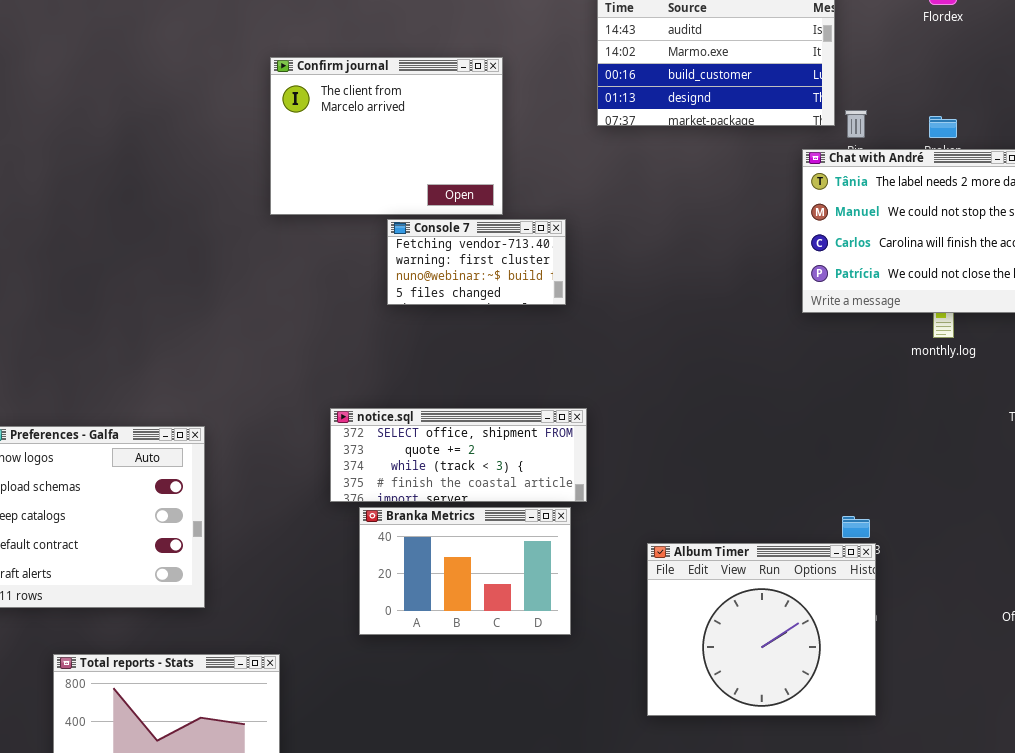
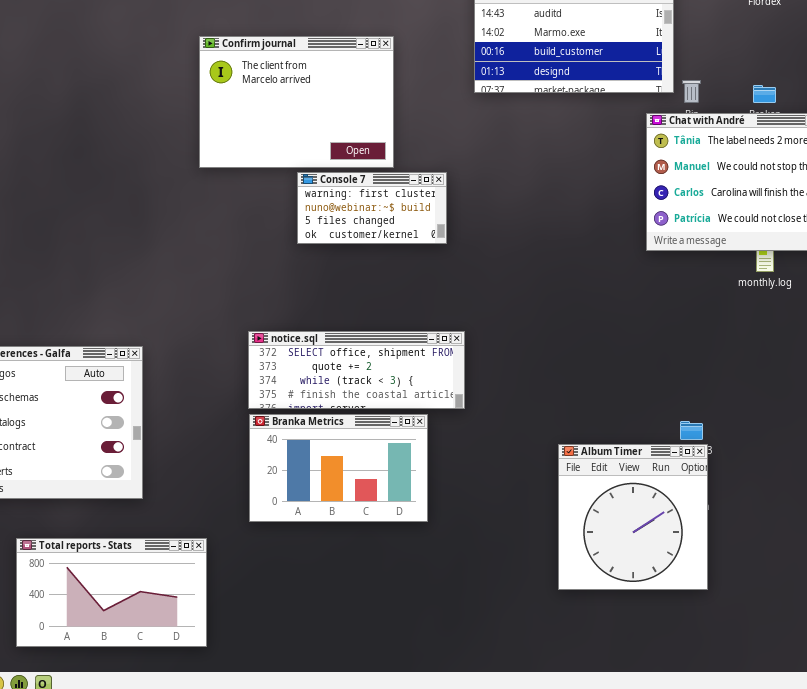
Console 7: [387,219,566,305] -> [297,172,447,244], scrolled down 1 row
Branka Metrics: [359,507,571,635] -> [249,414,428,522], moved
Album Timer: [647,543,876,716] -> [558,444,708,590], resized

